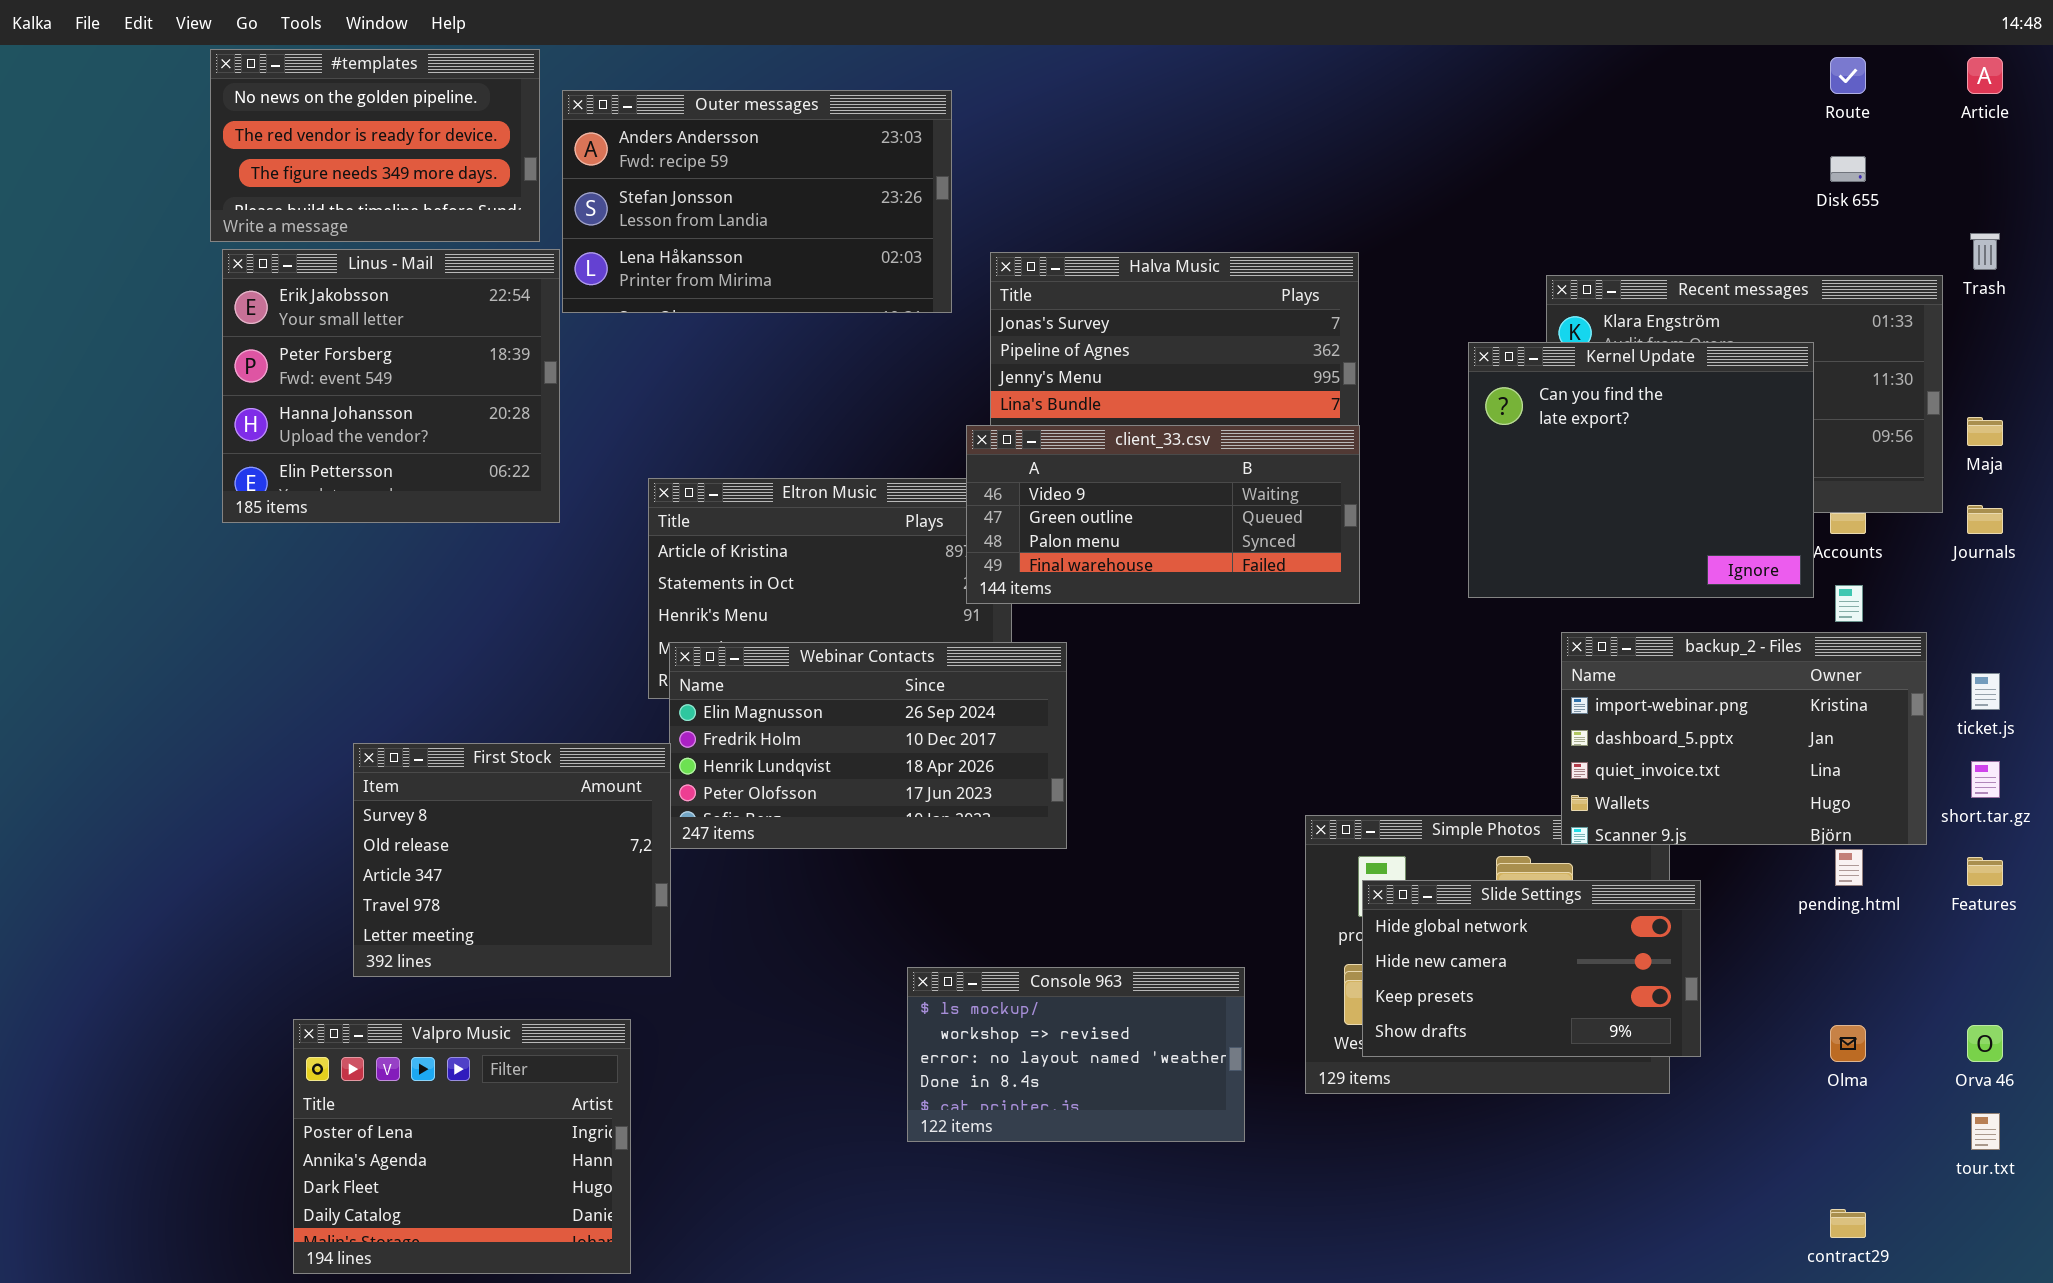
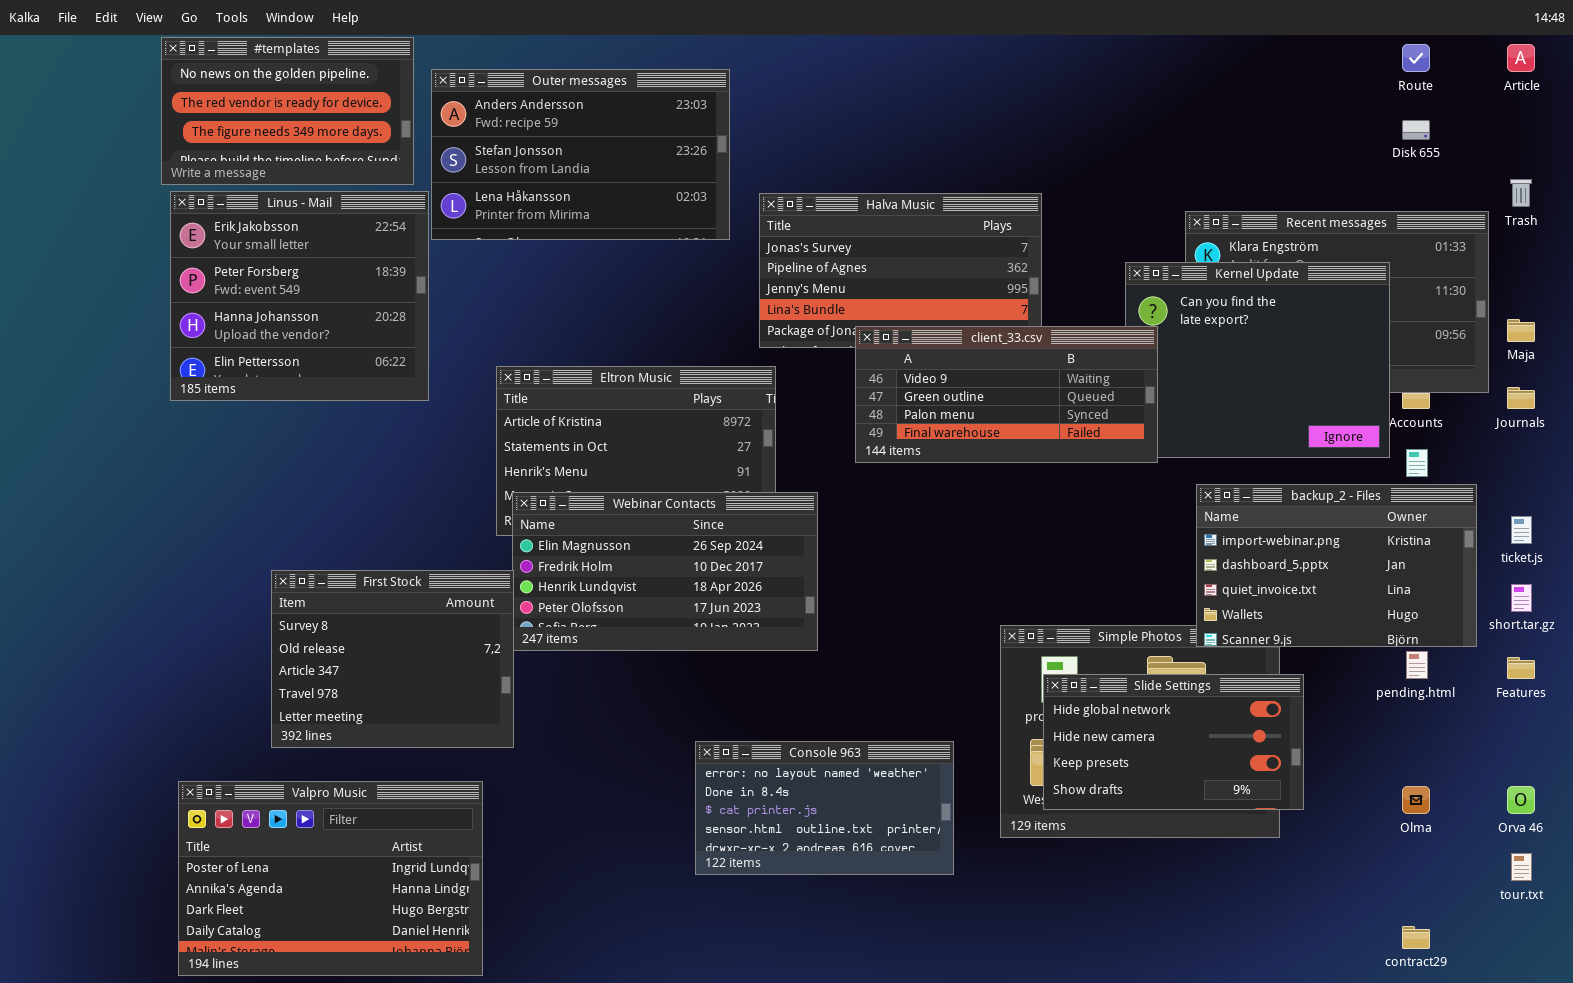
client_33.csv: [966,425,1360,604] -> [855,326,1158,463], moved
Console 963: [907,967,1245,1142] -> [695,741,954,875], scrolled down 2 rows
Valpro Music: [293,1019,631,1274] -> [178,781,483,976], resized

